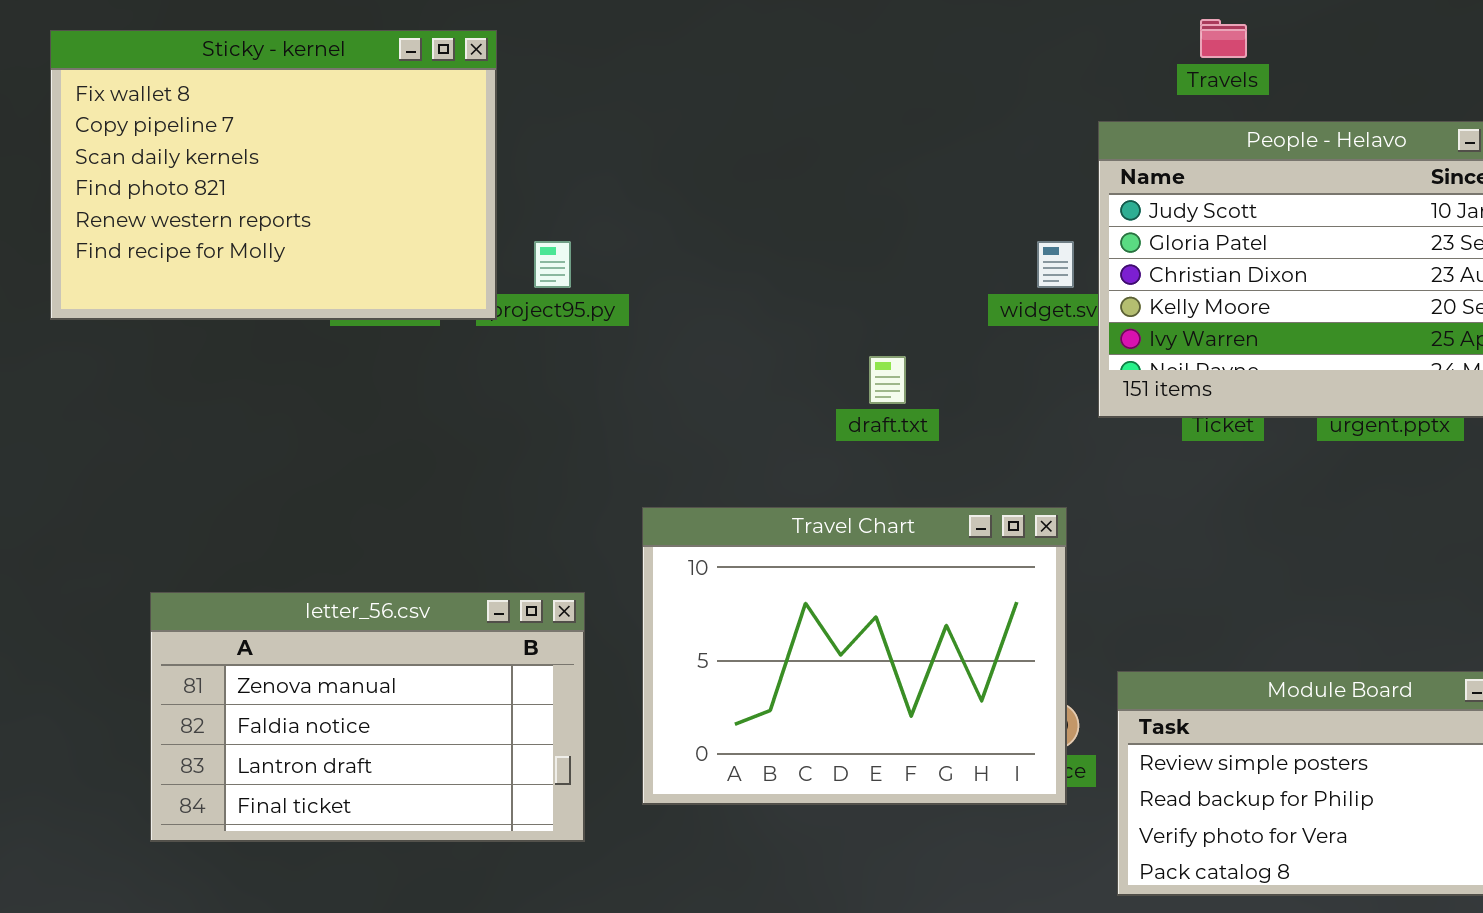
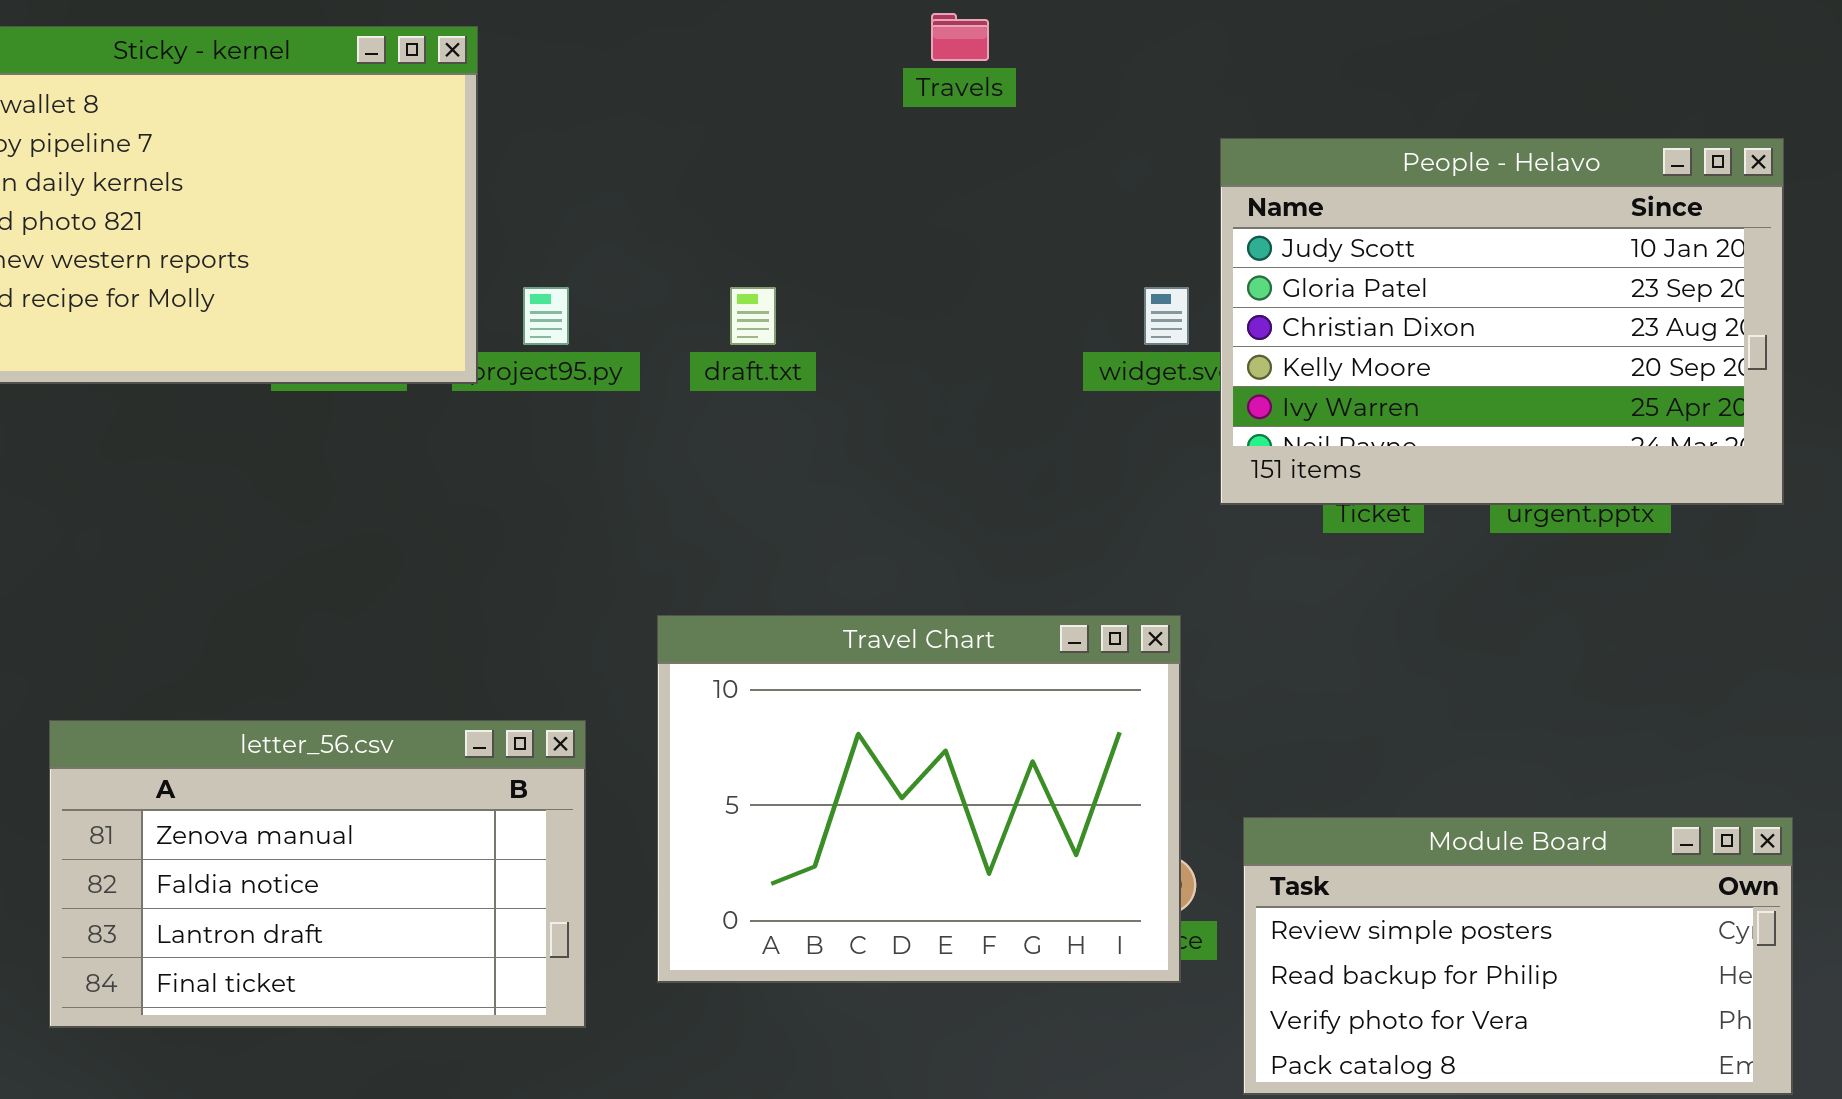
Travels: [1200,19,1247,58] -> [931,13,989,61], moved
draft.txt: [869,356,906,404] -> [730,287,776,345], moved

